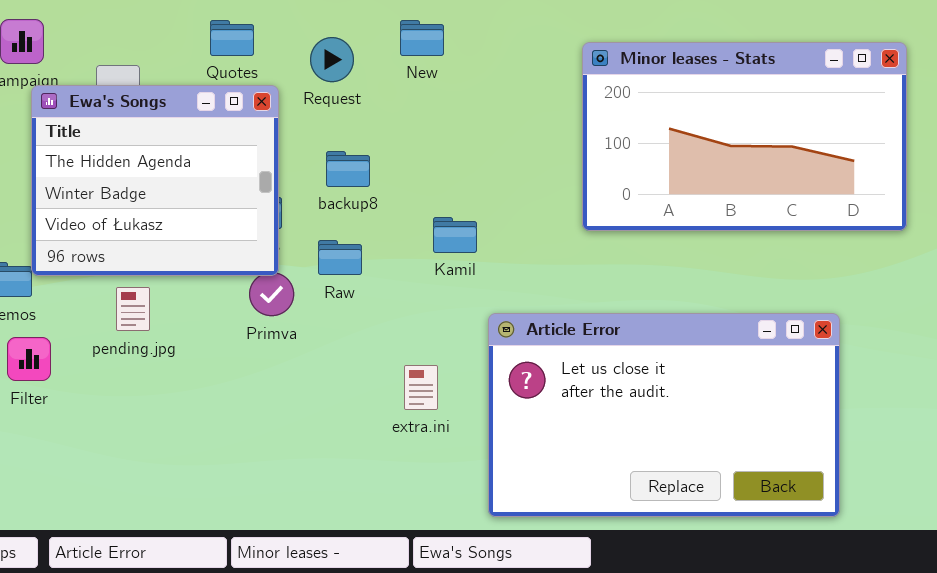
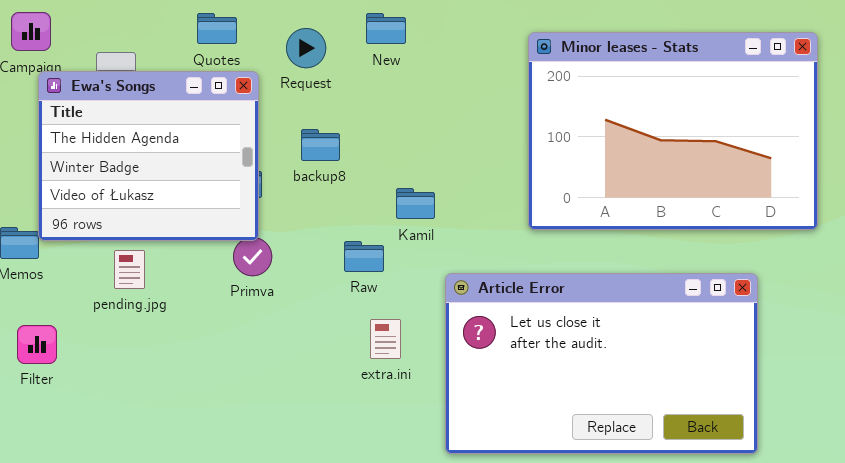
Minor leases - Stats: [582,42,907,231] -> [528,32,818,230], resized
Raw: [318,240,362,275] -> [344,241,384,272], moved
Filter: [7,337,51,381] -> [17,325,57,364], moved

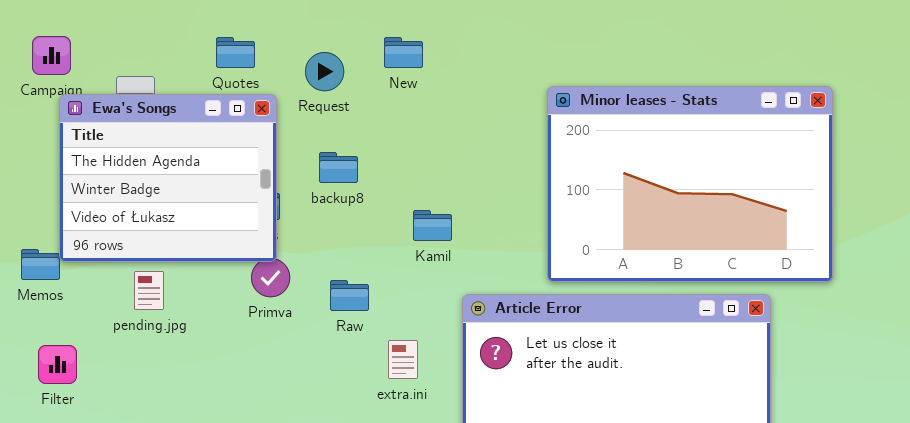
Minor leases - Stats: [528,32,818,230] -> [547,86,833,282], moved
Raw: [344,241,384,272] -> [330,280,369,311], moved

